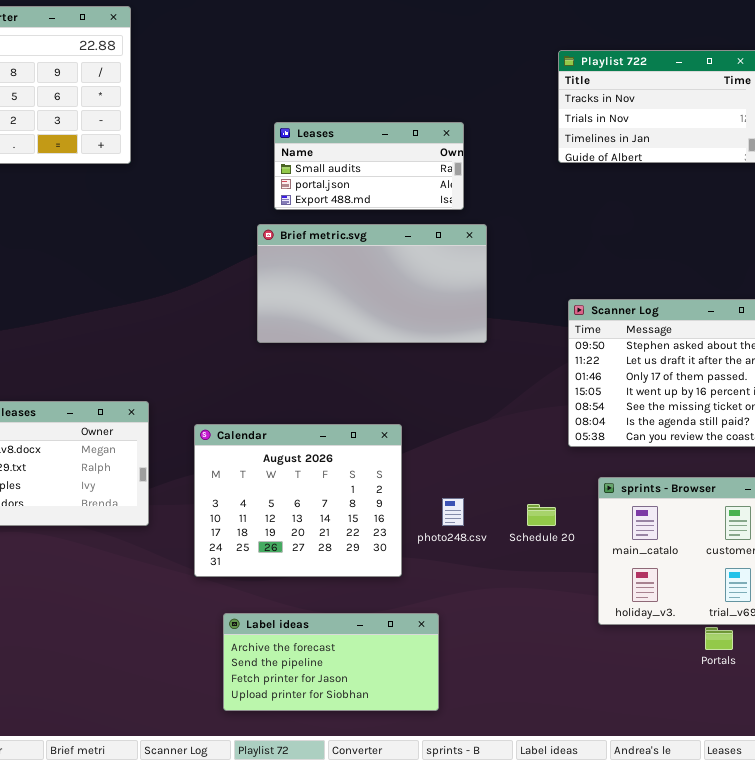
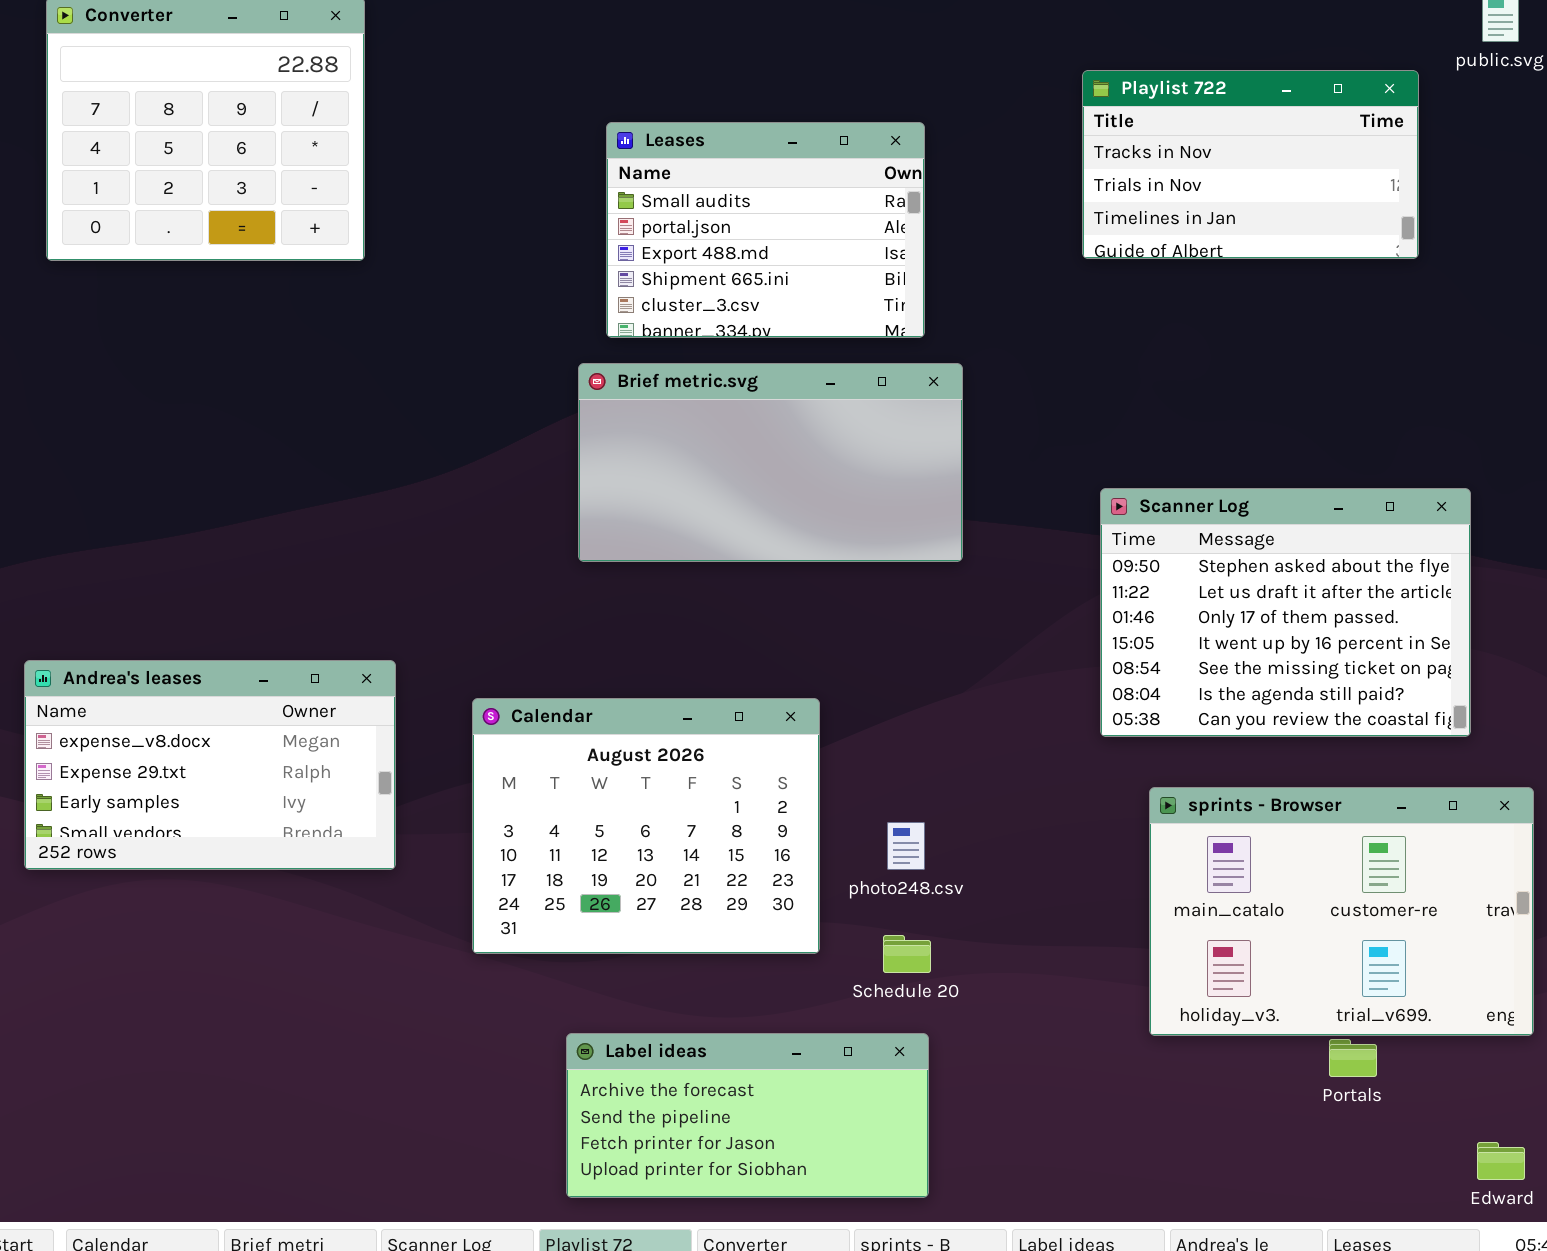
Leases: [274,122,464,210] -> [606,122,925,338], resized
Schedule 20: [527,504,556,526] -> [883,935,931,973], moved
Label ideas: [223,613,439,711] -> [566,1033,929,1198], moved

